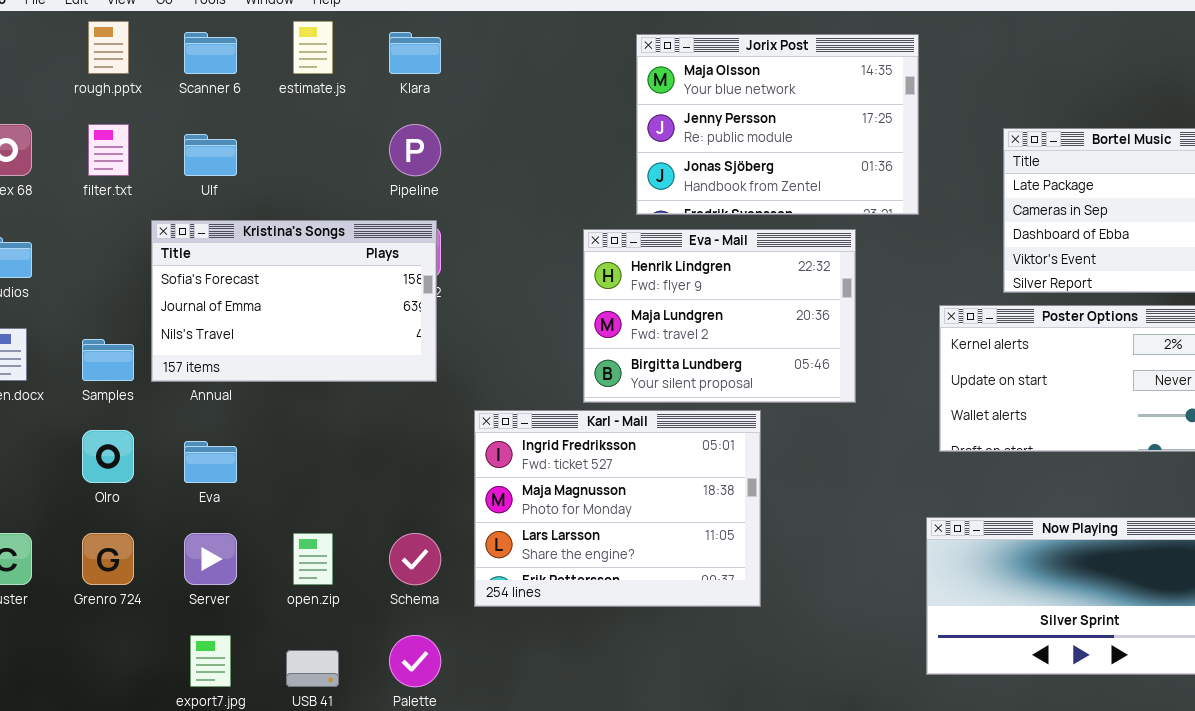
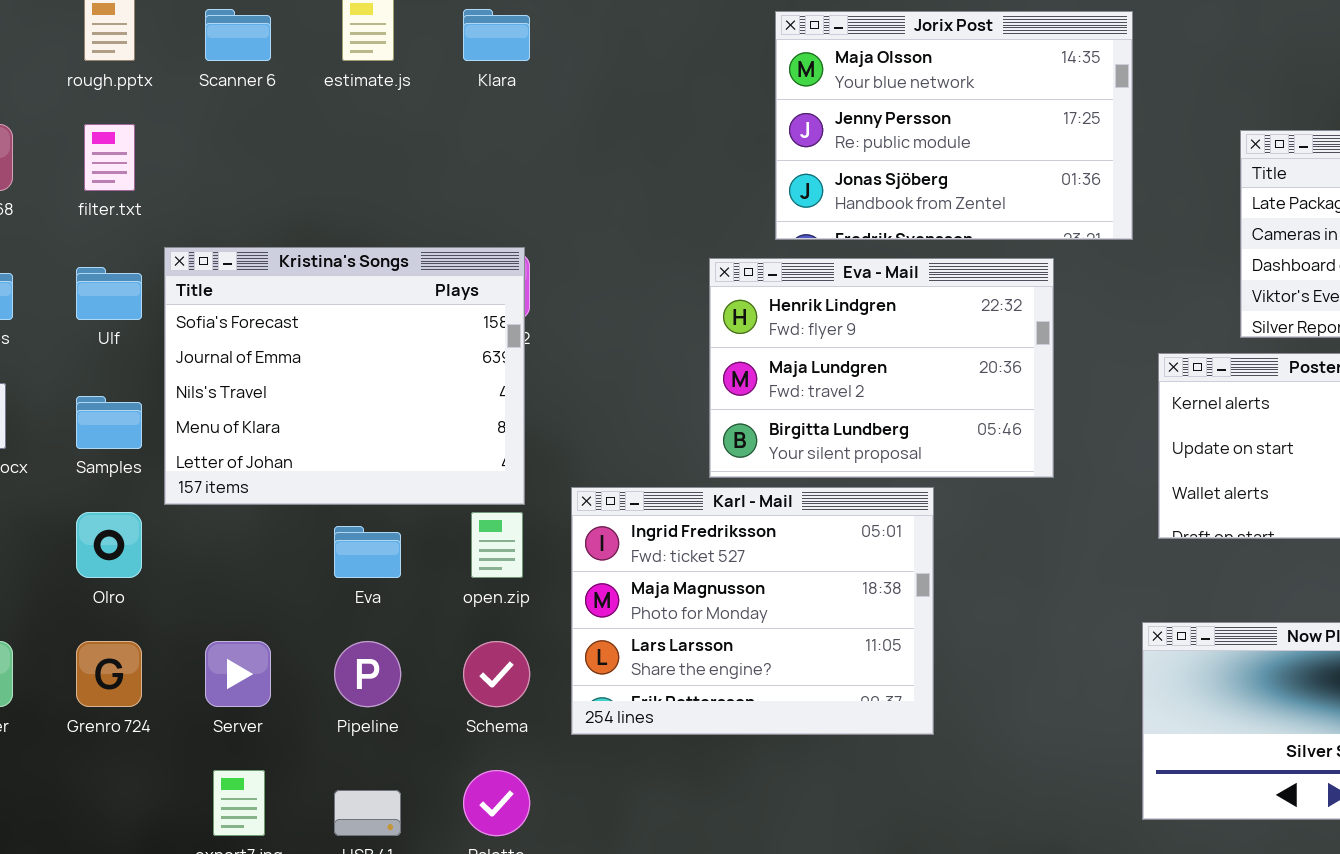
Pipeline: [389,124,441,176] -> [334,641,401,707], moved
Ulf: [184,134,237,176] -> [76,267,142,320], moved
Kristina's Songs: [151,220,437,382] -> [164,247,525,505], resized
Eva: [184,441,237,483] -> [334,526,401,578], moved
open.zip: [293,533,333,585] -> [471,512,523,578], moved

